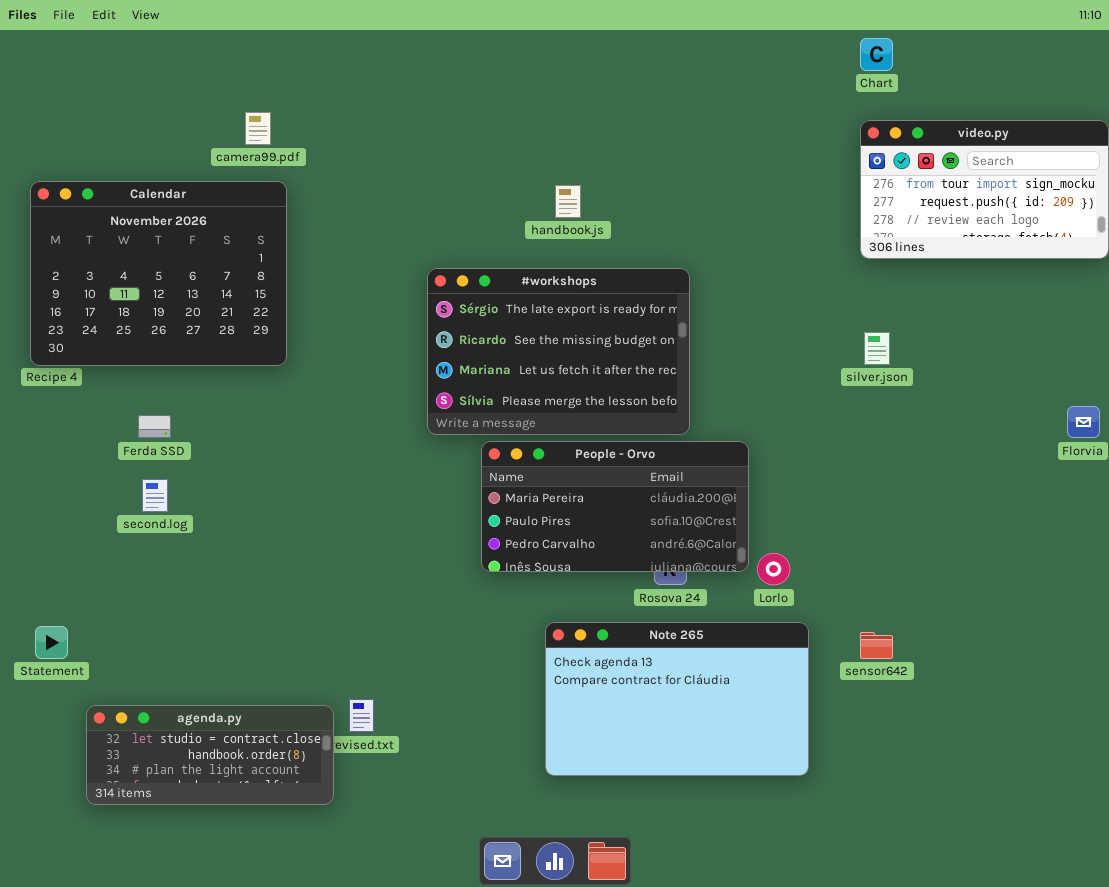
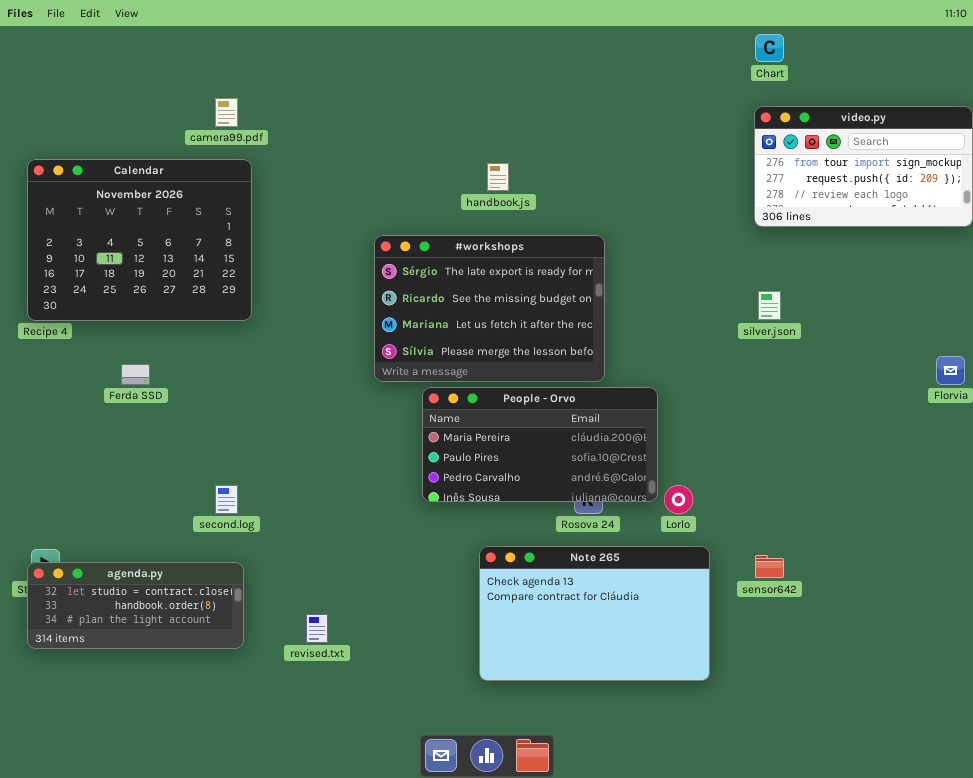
second.log: [142,479,168,512] -> [215,485,238,514], moved
agenda.py: [86,705,334,805] -> [27,562,244,649], moved

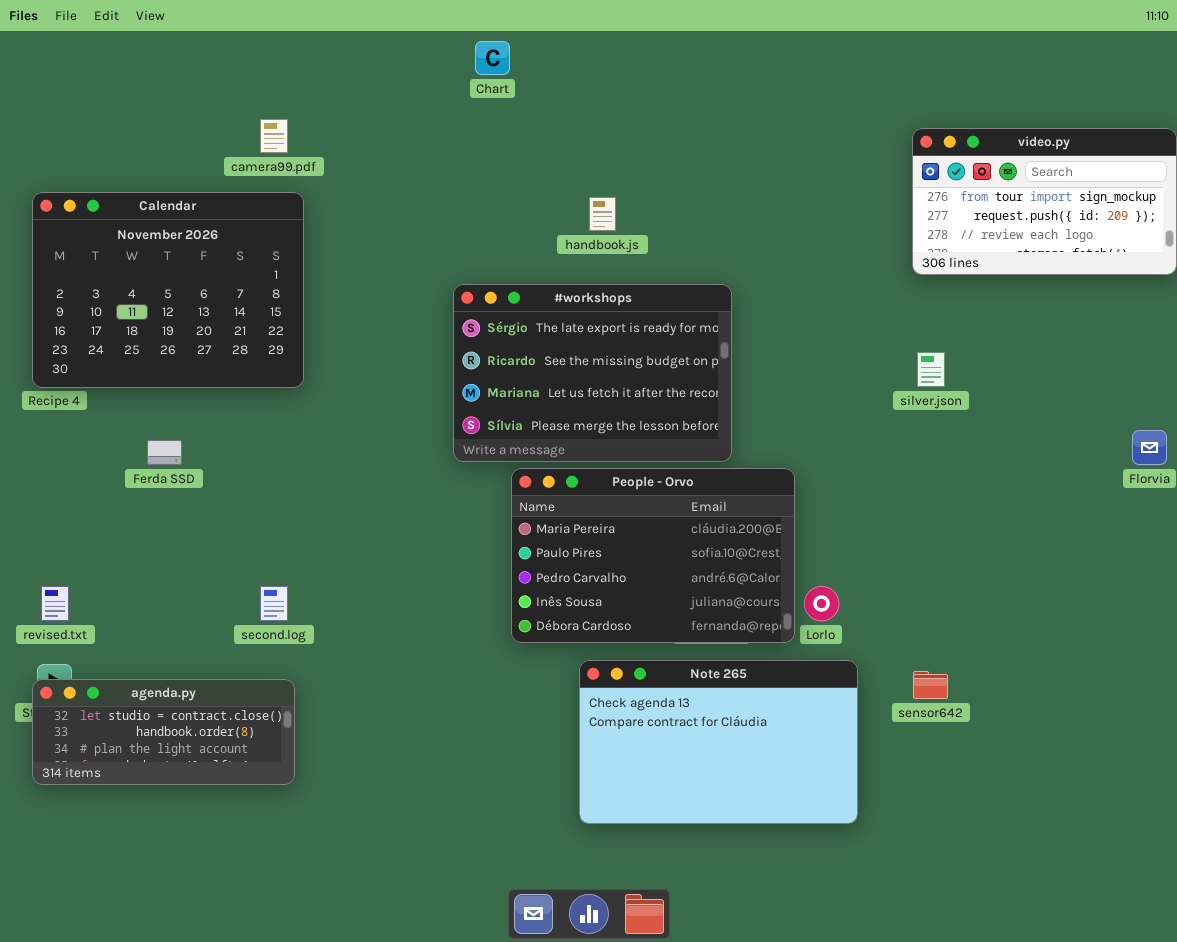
Chart: [755,34,784,62] -> [475,41,510,75], moved
People - Orvo: [422,387,658,502] -> [511,468,795,643], resized
revised.txt: [306,614,328,643] -> [41,586,69,621], moved

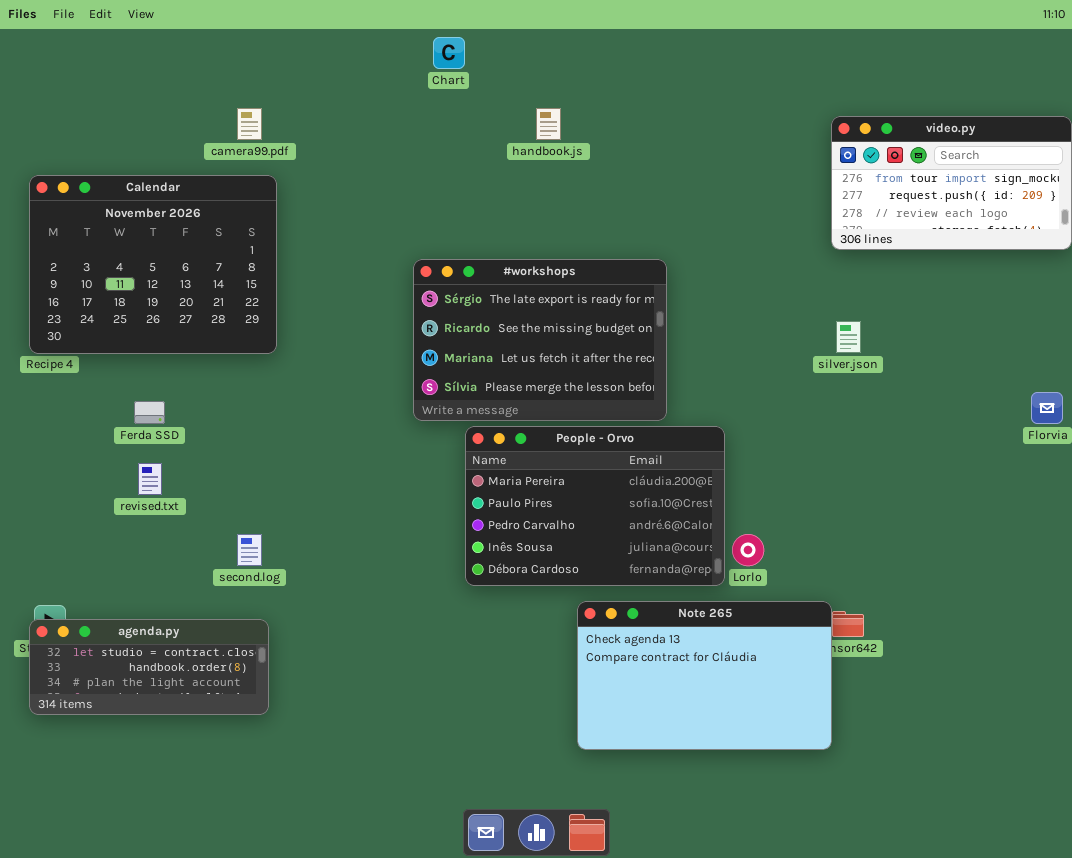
handbook.js: [589,197,616,231] -> [536,108,561,140], moved
revised.txt: [41,586,69,621] -> [138,463,162,495], moved
Note 265: [579,660,858,824] -> [577,601,832,750], moved

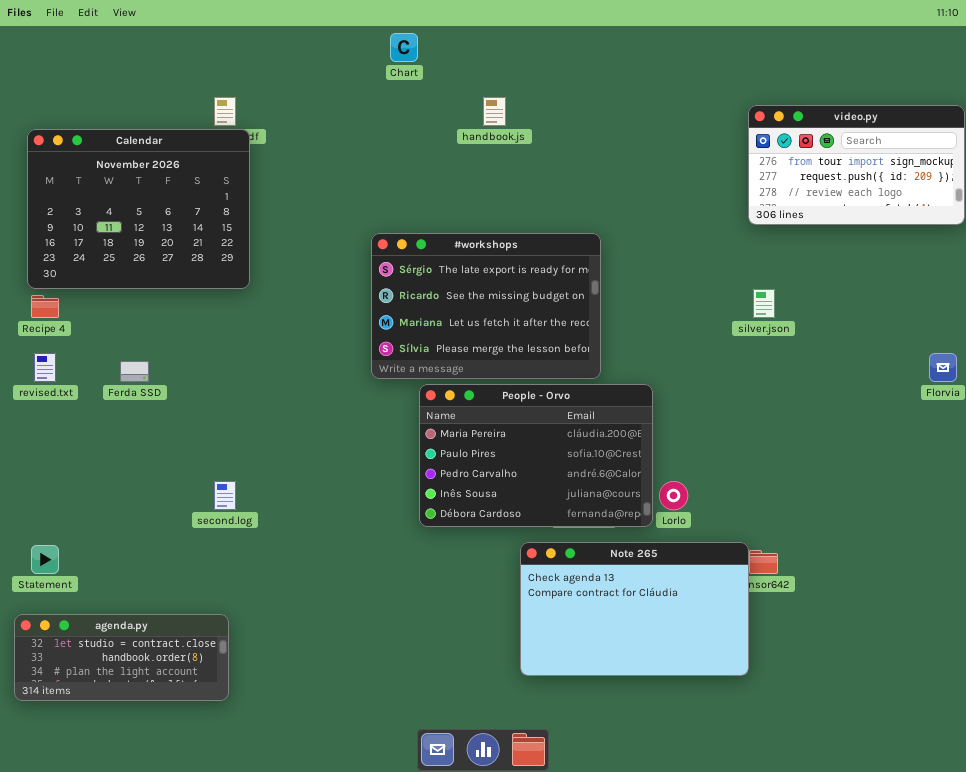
Calendar: [29,175,277,354] -> [27,129,250,289], moved
revised.txt: [138,463,162,495] -> [34,353,56,382], moved
agenda.py: [29,619,269,715] -> [14,614,229,701], moved

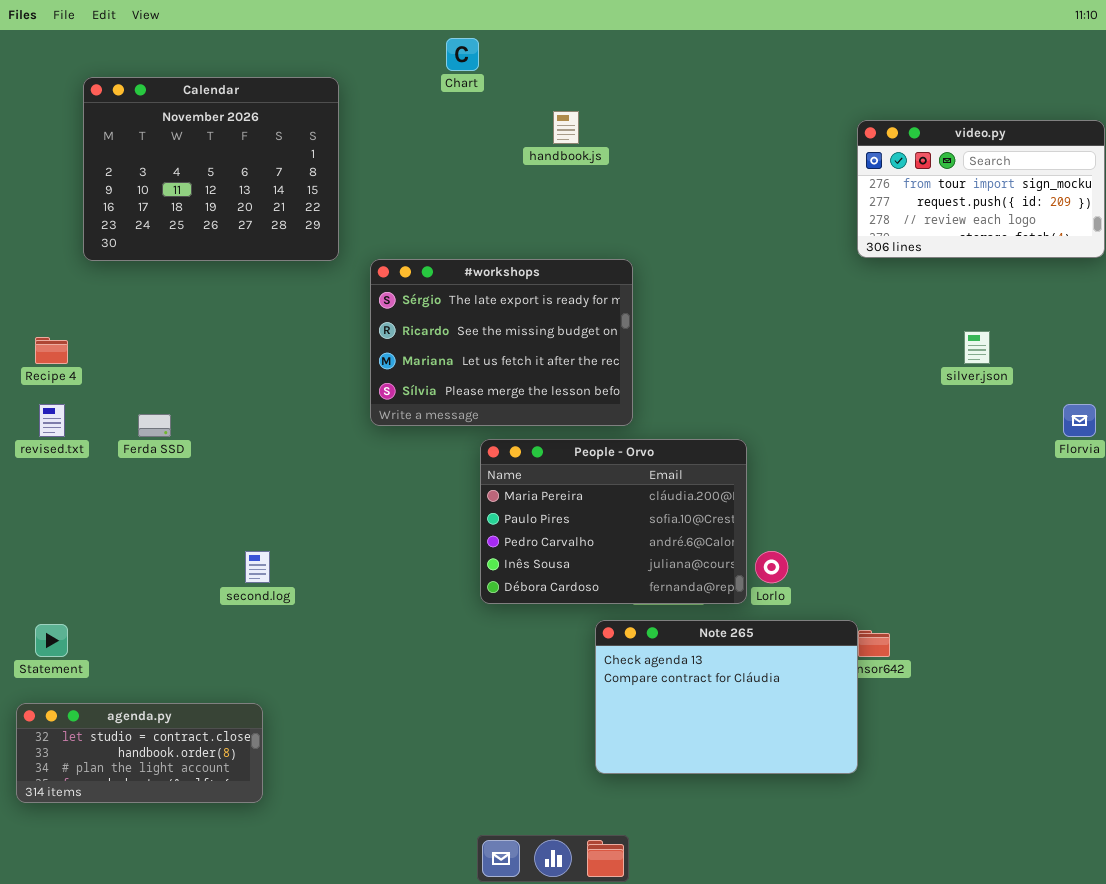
Calendar: [27,129,250,289] -> [83,77,339,261], moved
#workshops: [371,233,601,379] -> [370,259,633,426], moved
silver.json: [753,289,775,318] -> [964,331,990,364], moved

